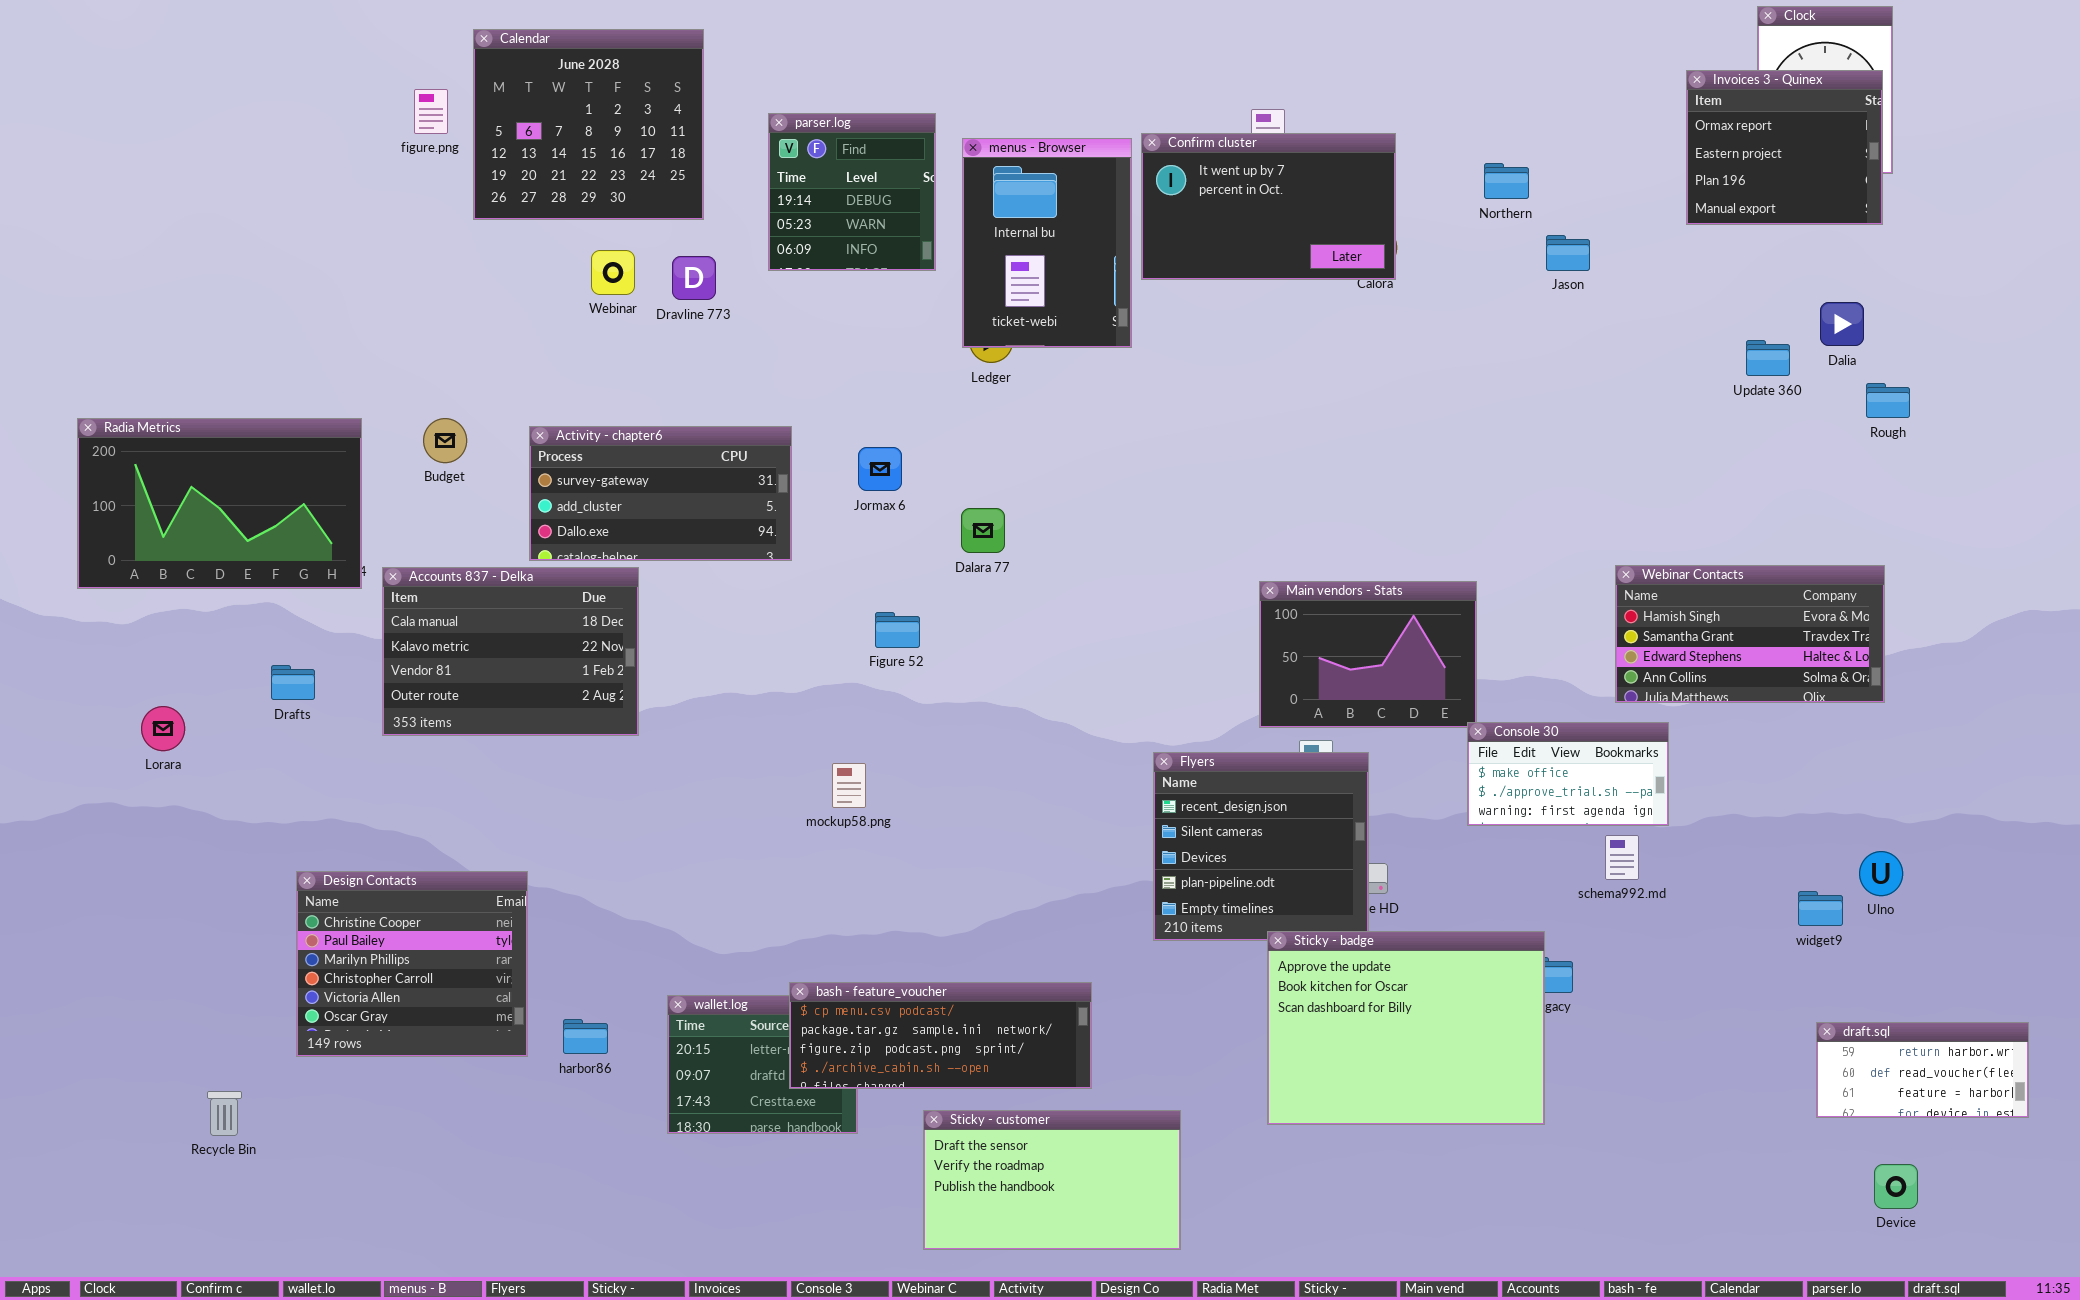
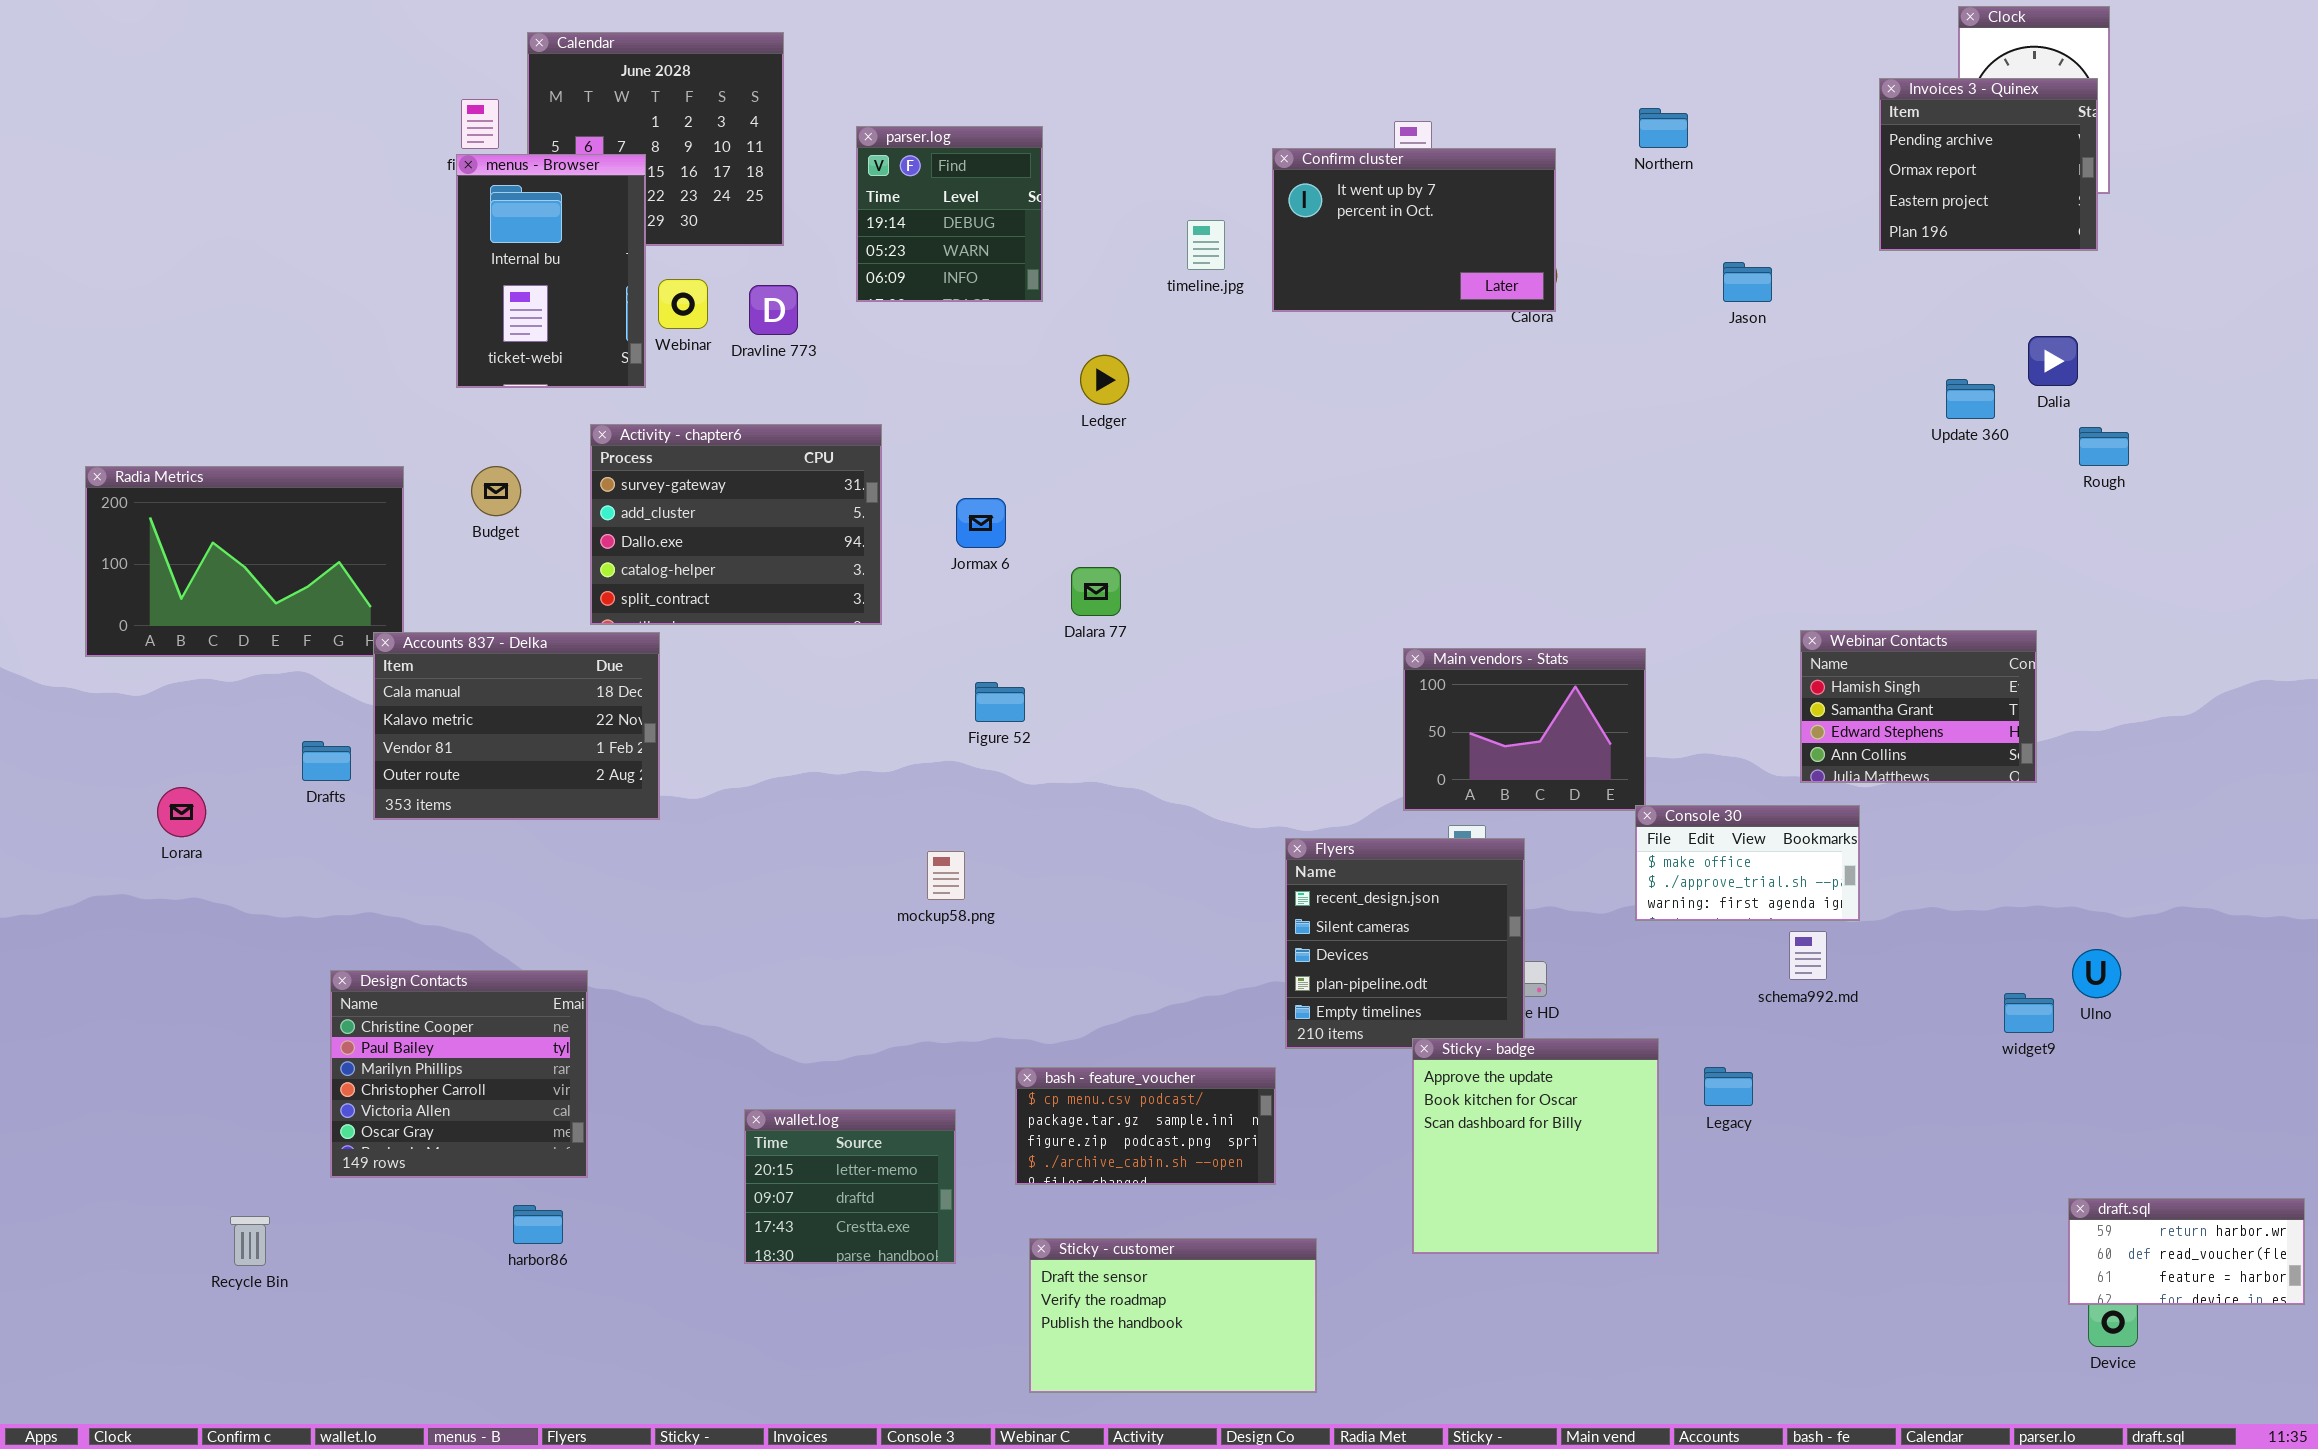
Invoices 3 - Quinex: [1686,70,1883,225] -> [1879,78,2098,251], scrolled up 1 row
menus - Browser: [962,138,1132,348] -> [456,154,646,388], moved
Northern: [1484,163,1529,199] -> [1639,108,1688,148], moved
Activity - chapter6: [529,426,792,561] -> [590,424,882,625], resized
Webinar Contacts: [1615,565,1885,703] -> [1800,630,2037,783], resized
Accounts 837 - Delka: [382,567,639,736] -> [373,632,660,820], moved
Sticky - badge: [1267,931,1545,1125] -> [1412,1038,1659,1254], resized
bash - feature_voucher: [789,982,1092,1089] -> [1015,1067,1276,1185], moved, resized
harbor86: [563,1019,608,1054] -> [513,1205,563,1244], moved
draft.sql: [1816,1022,2029,1118] -> [2068,1198,2305,1305], moved

